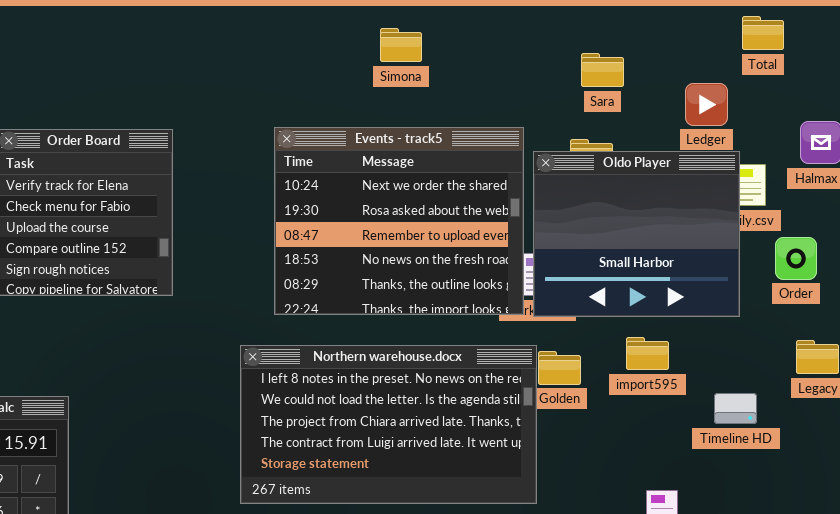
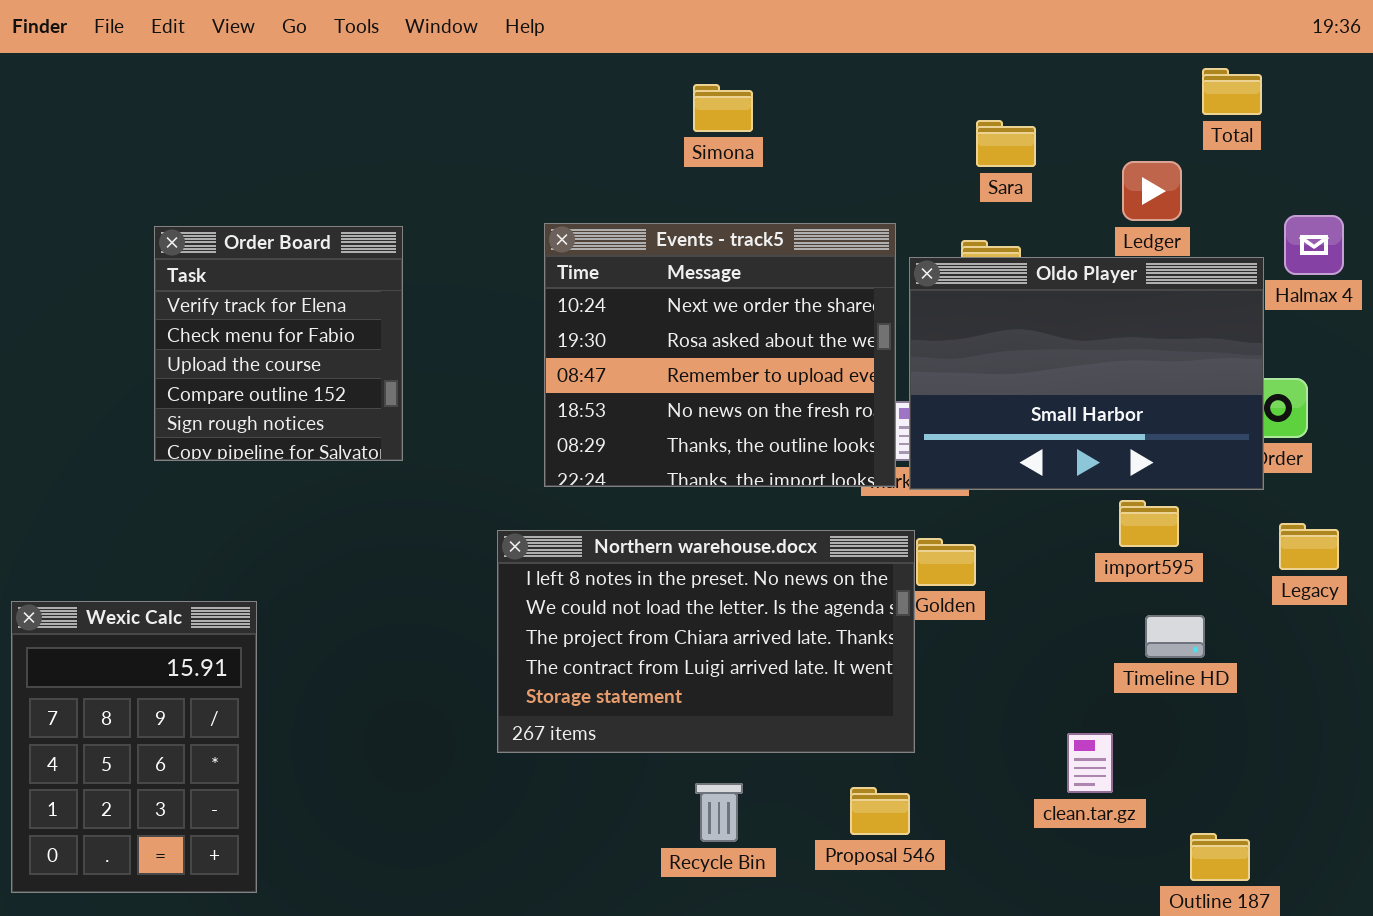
Oldo Player: [533,151,740,317] -> [909,257,1264,490], resized
import595: [626,337,669,370] -> [1119,500,1179,547], moved
Timeline HD: [714,393,757,424] -> [1145,615,1205,658], moved

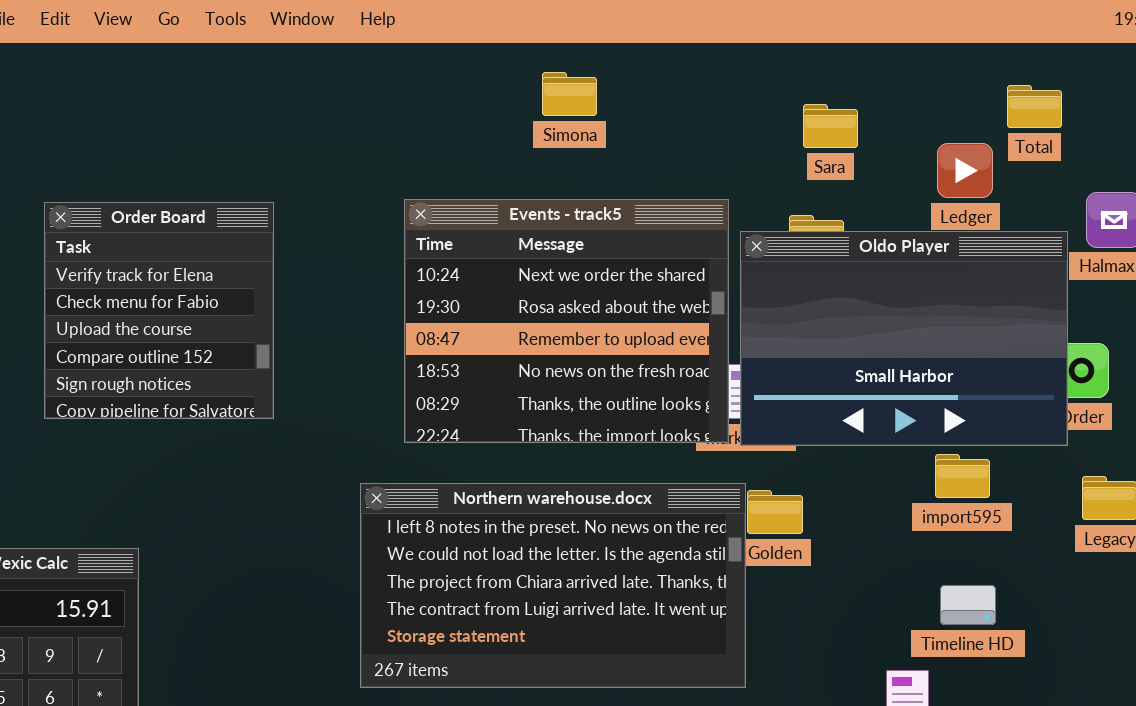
Total: [1202,68,1262,115] -> [1007,85,1062,128], moved
Timeline HD: [1145,615,1205,658] -> [940,585,996,625], moved

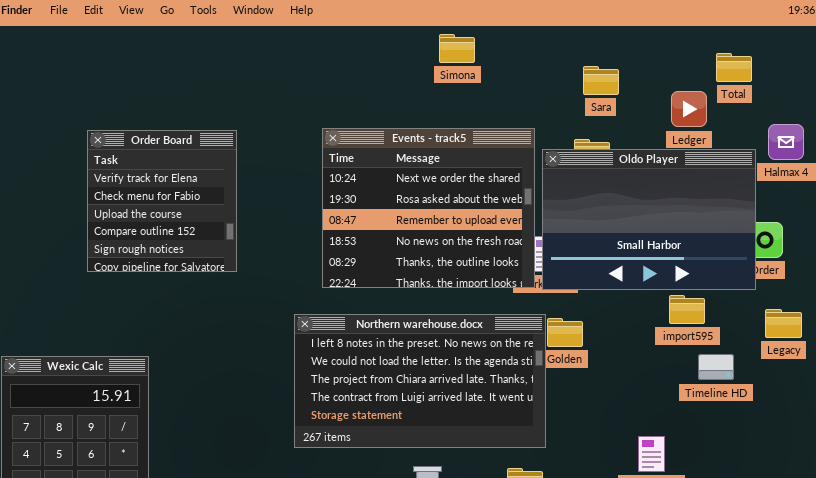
Simona: [542,72,597,116] -> [439,34,475,63], moved
Timeline HD: [940,585,996,625] -> [698,354,734,380], moved

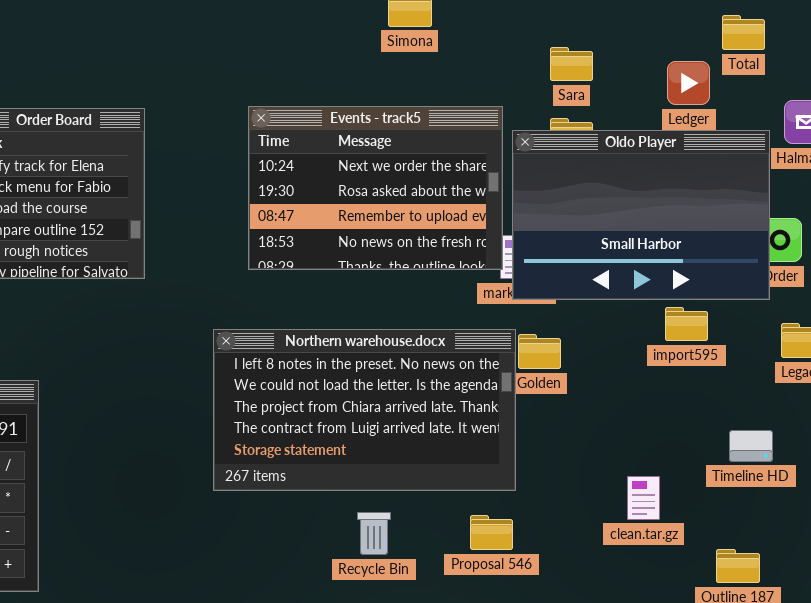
Sara: [583,66,619,95] -> [550,47,593,81], moved
Events - track5: [322,128,535,288] -> [248,106,503,270], resized
Timeline HD: [698,354,734,380] -> [729,430,773,462], moved

